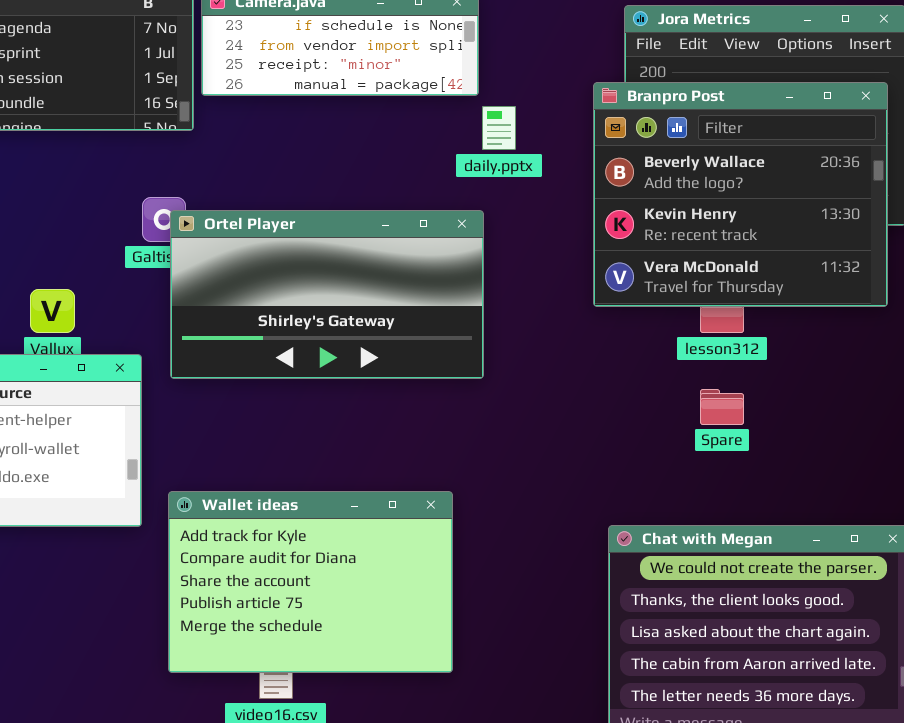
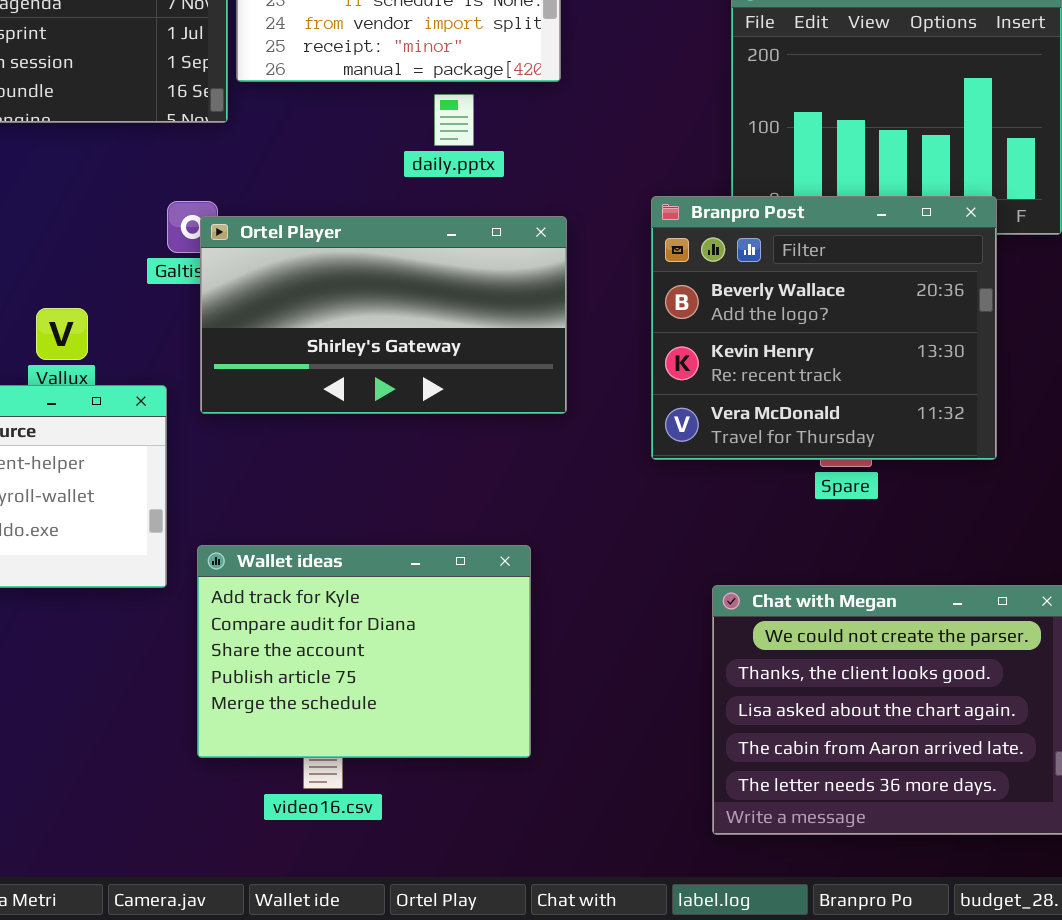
Branpro Post: [593,82,888,307] -> [651,196,997,460], moved
daily.pptx: [482,106,516,150] -> [434,94,474,146], moved

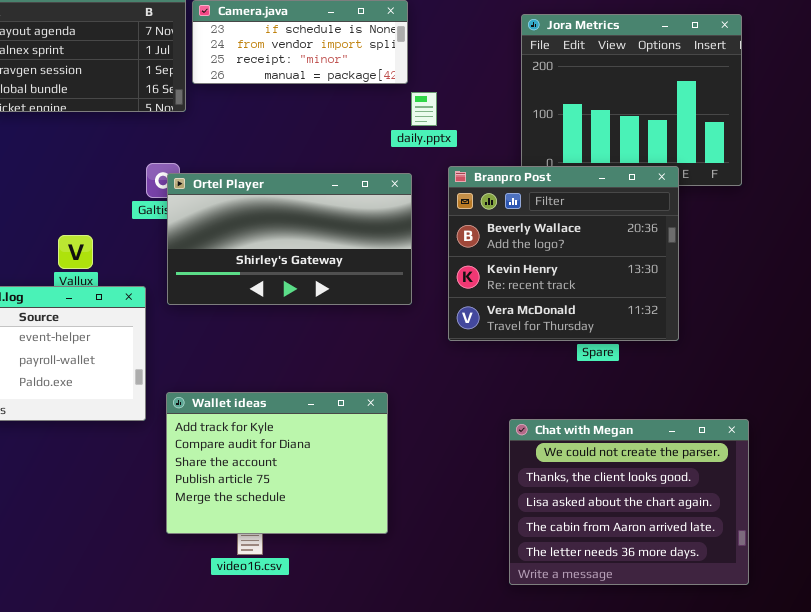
daily.pptx: [434,94,474,146] -> [411,92,437,126], moved
Branpro Post: [651,196,997,460] -> [448,166,679,341], moved

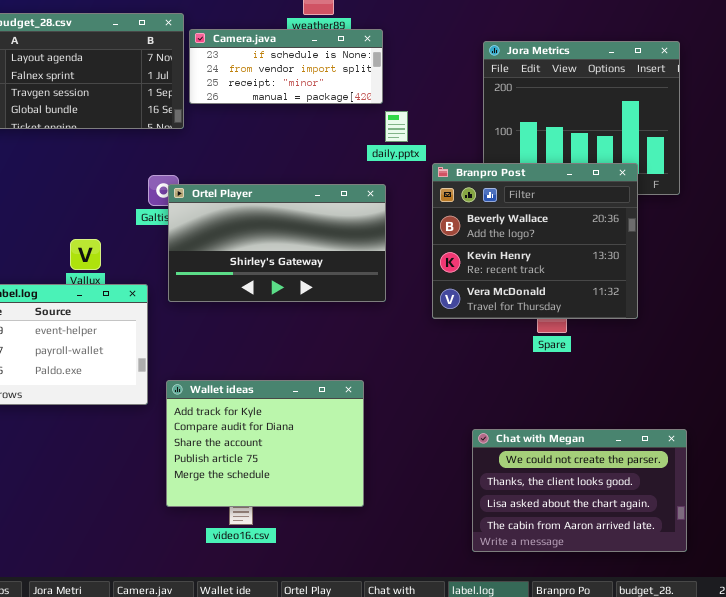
Branpro Post: [448,166,679,341] -> [432,163,638,319], moved
Chat with Megan: [509,419,749,585] -> [472,429,687,552], resized

